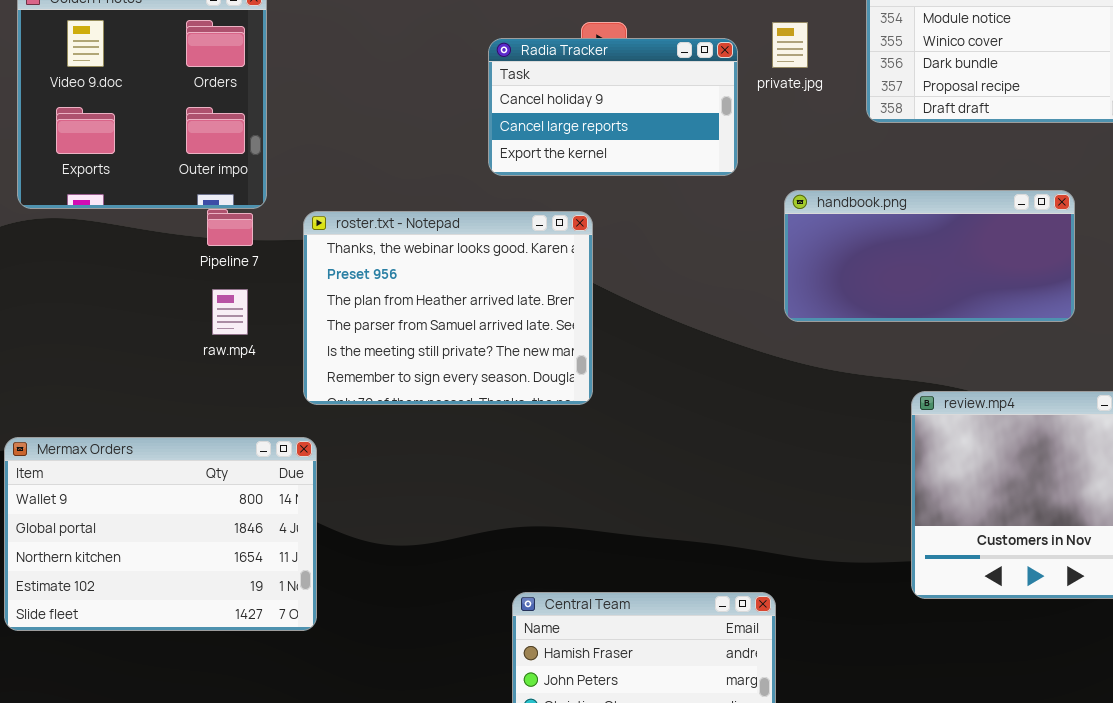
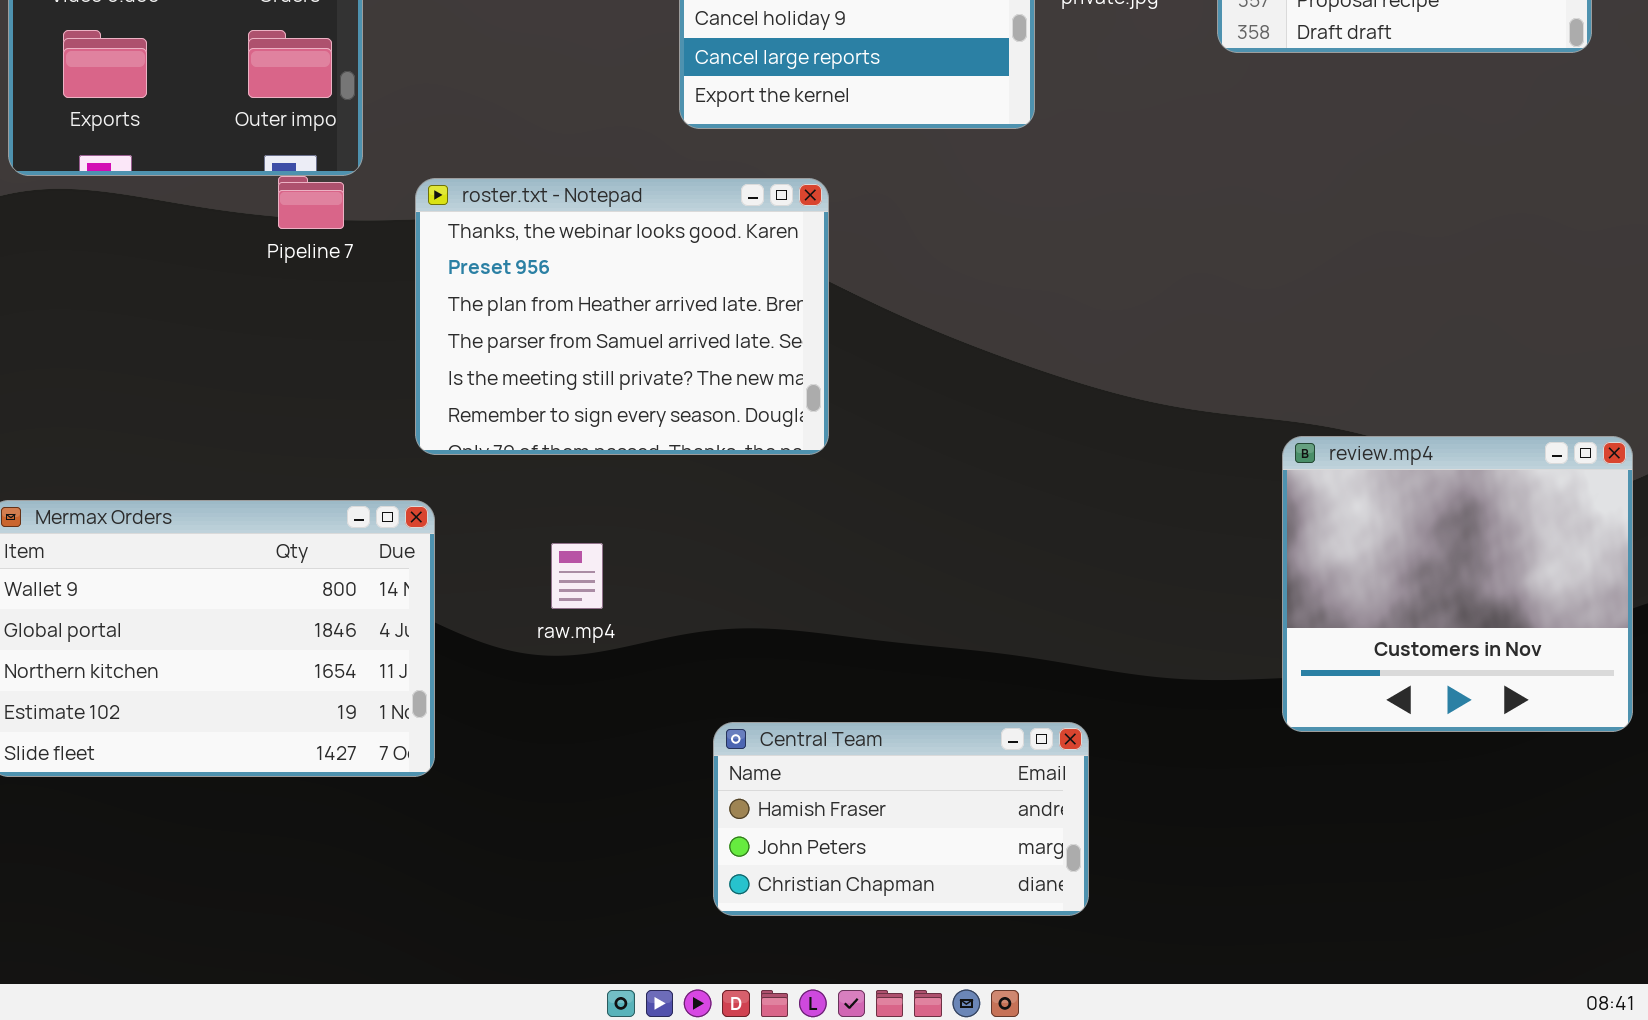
handbook.png: [784,190,1075,322] -> none, closed
raw.mp4: [212,289,248,335] -> [551,543,603,609], moved

